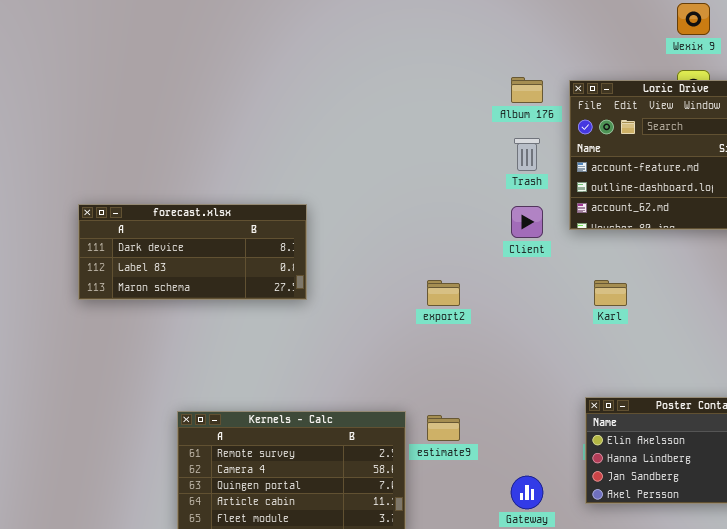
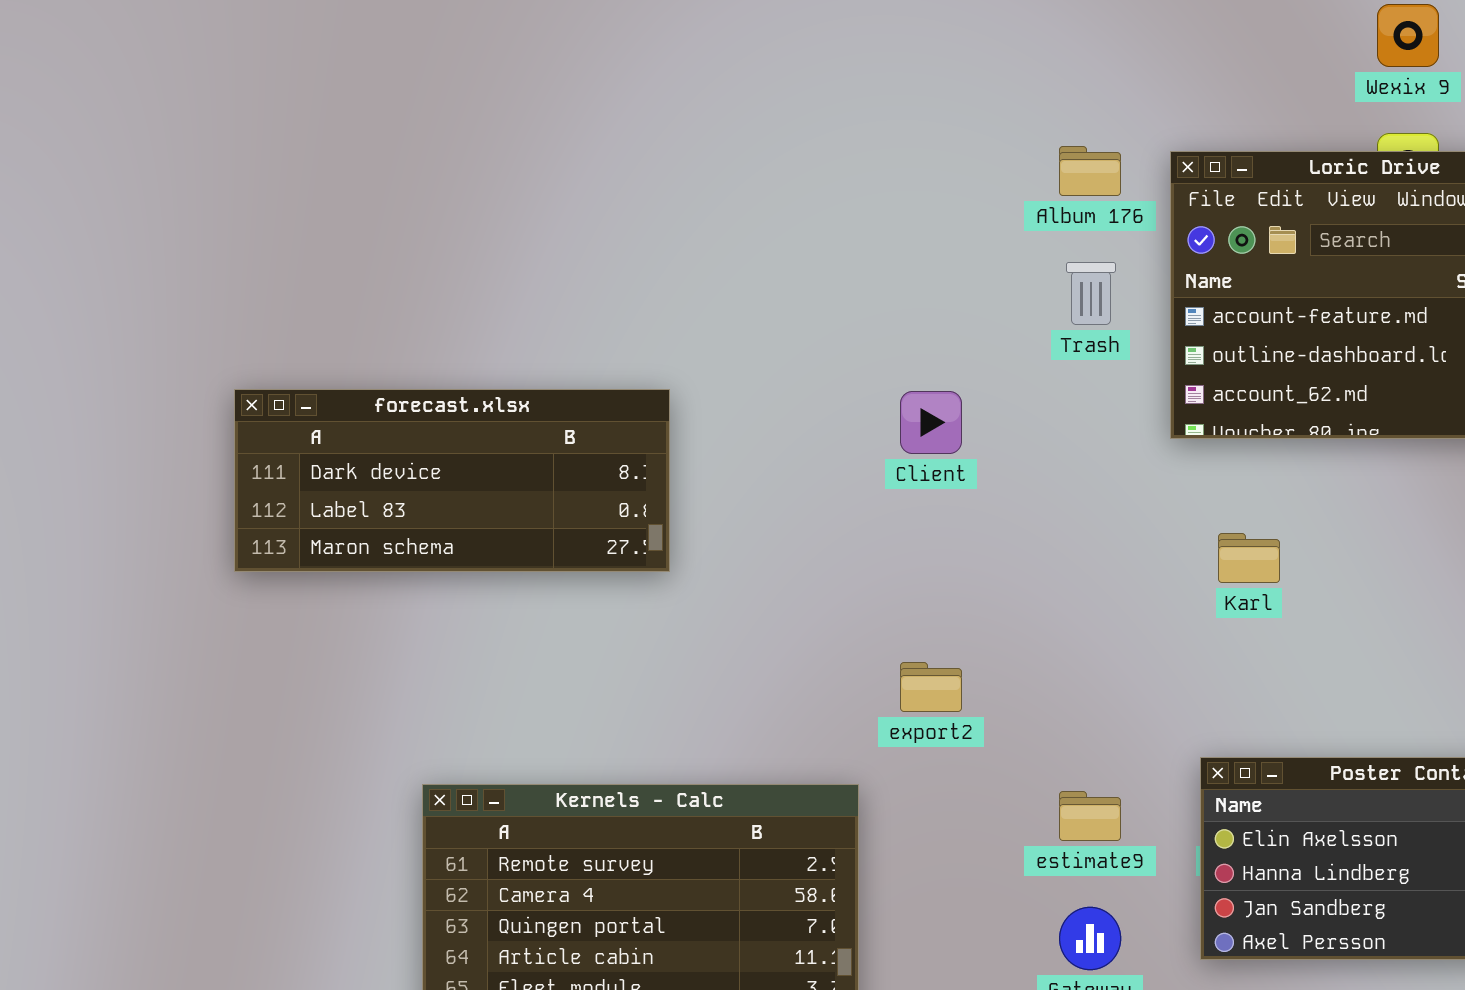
Client: [511,206,543,238] -> [900,391,962,454], moved
export2: [427,280,460,306] -> [900,662,962,712], moved
estimate9: [427,415,460,441] -> [1059,791,1121,841], moved

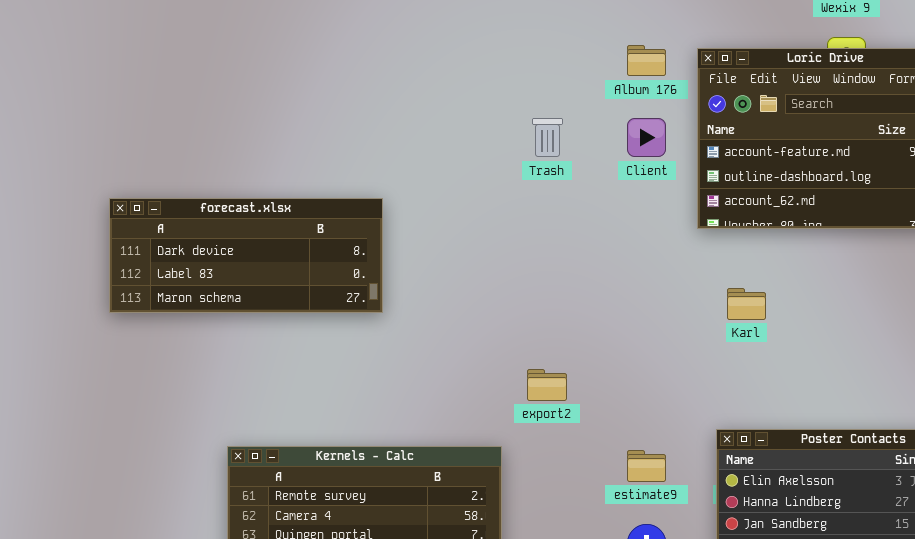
Trash: [1066,262,1116,325] -> [532,118,563,157], moved
Client: [900,391,962,454] -> [627,118,666,157], moved

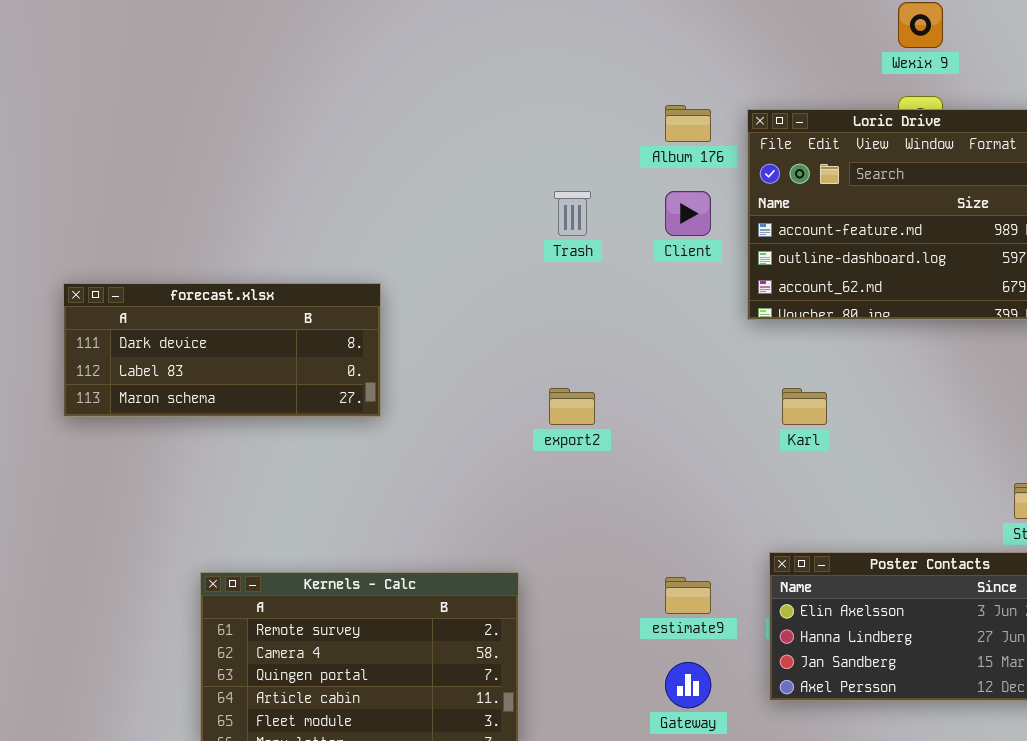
export2: [527,369,567,401] -> [549,388,595,425], moved

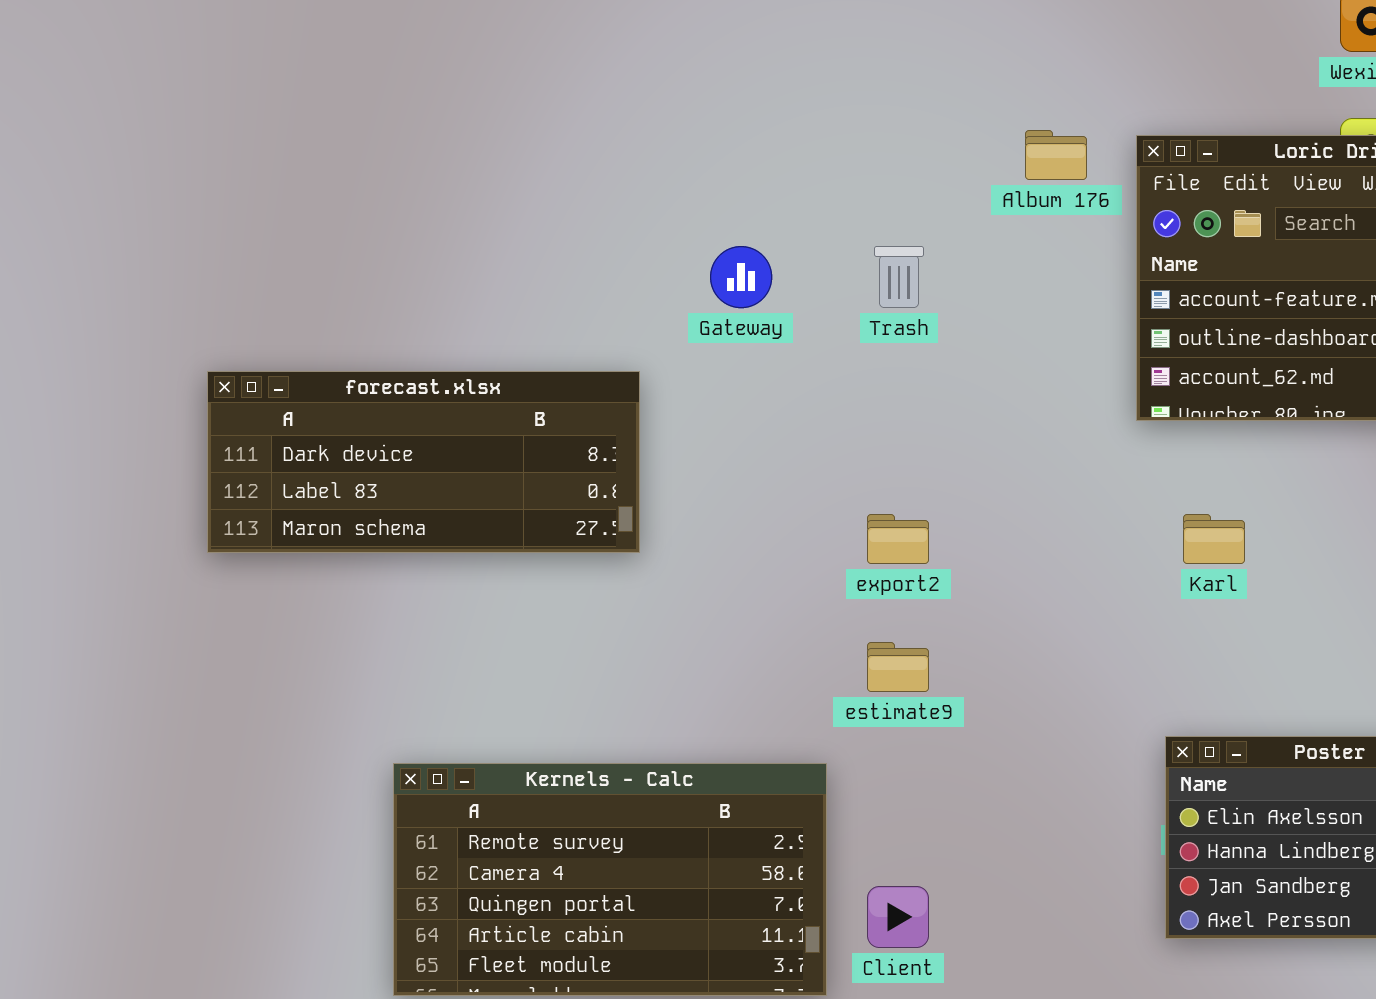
Client: [665,191,711,236] -> [867,886,929,948], moved
estimate9: [665,577,711,614] -> [867,642,929,692], moved
Gateway: [665,662,711,708] -> [710,246,772,308], moved

